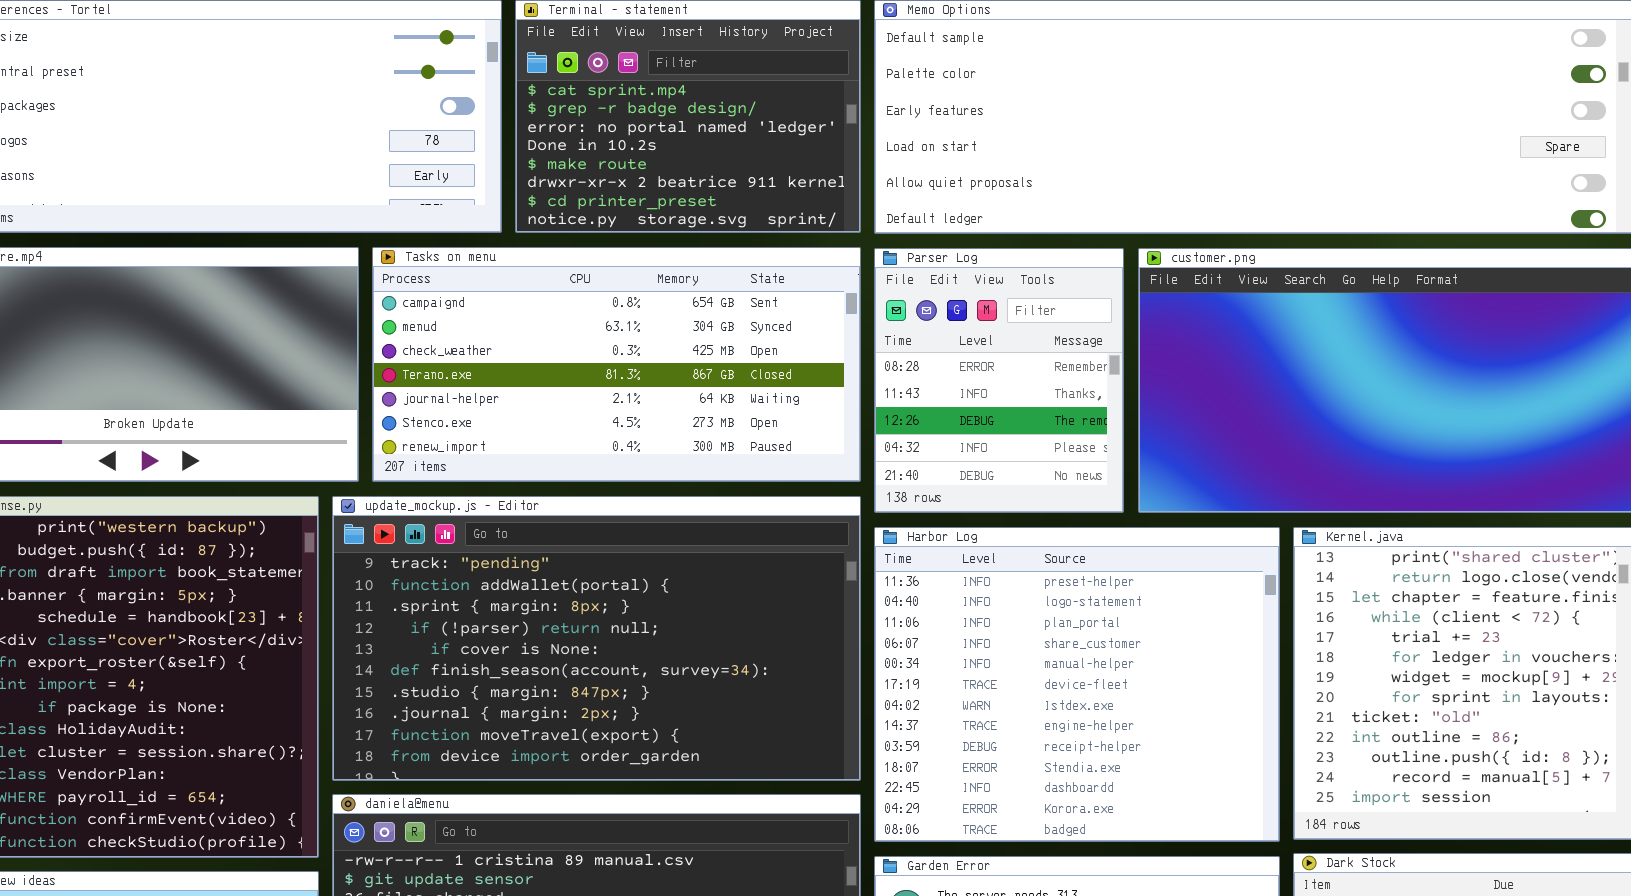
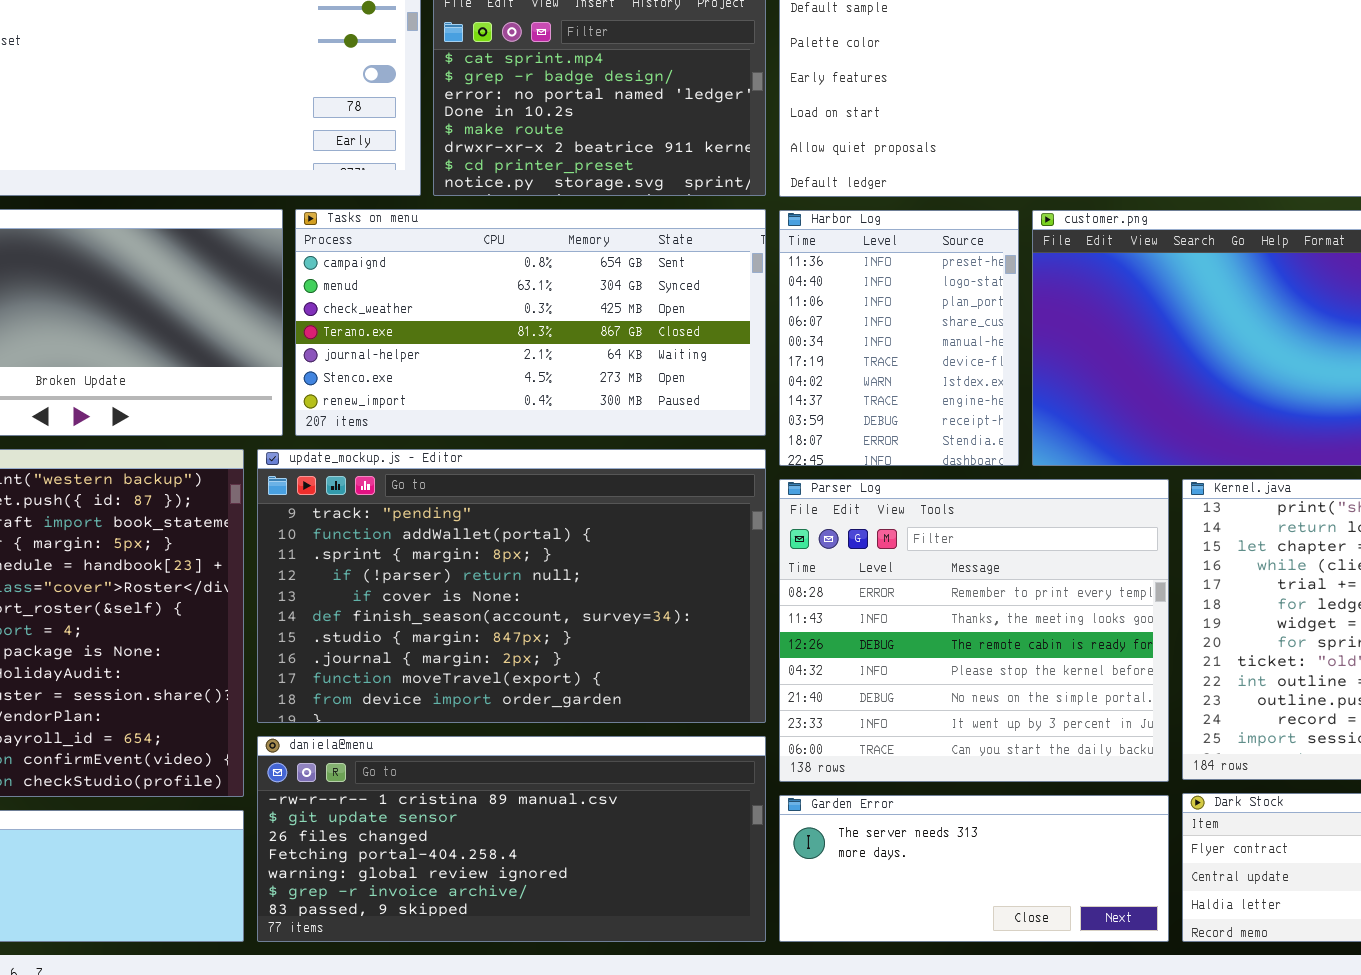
Parser Log: [874,248,1124,513] -> [779,479,1169,782], moved, resized
Harbor Log: [874,527,1280,842] -> [779,210,1019,466], moved, resized

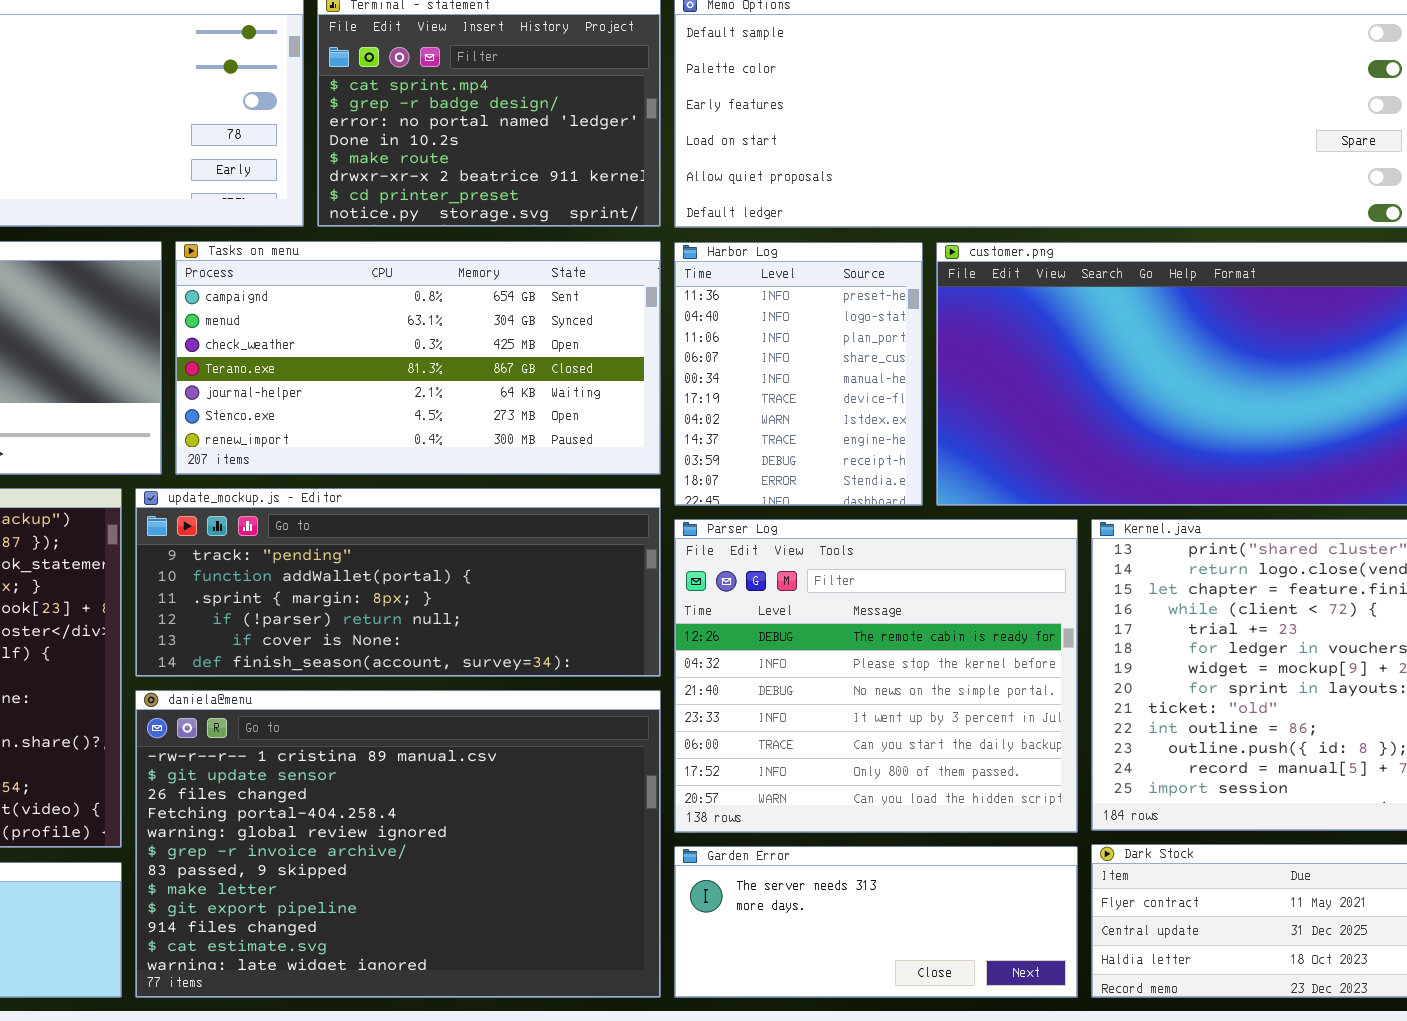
update_mockup.js - Editor: [257,449,766,723] -> [135,488,661,677], resized
Parser Log: [779,479,1169,782] -> [674,519,1078,833], scrolled down 2 rows
daniela@menu: [257,736,766,942] -> [135,690,661,998], resized

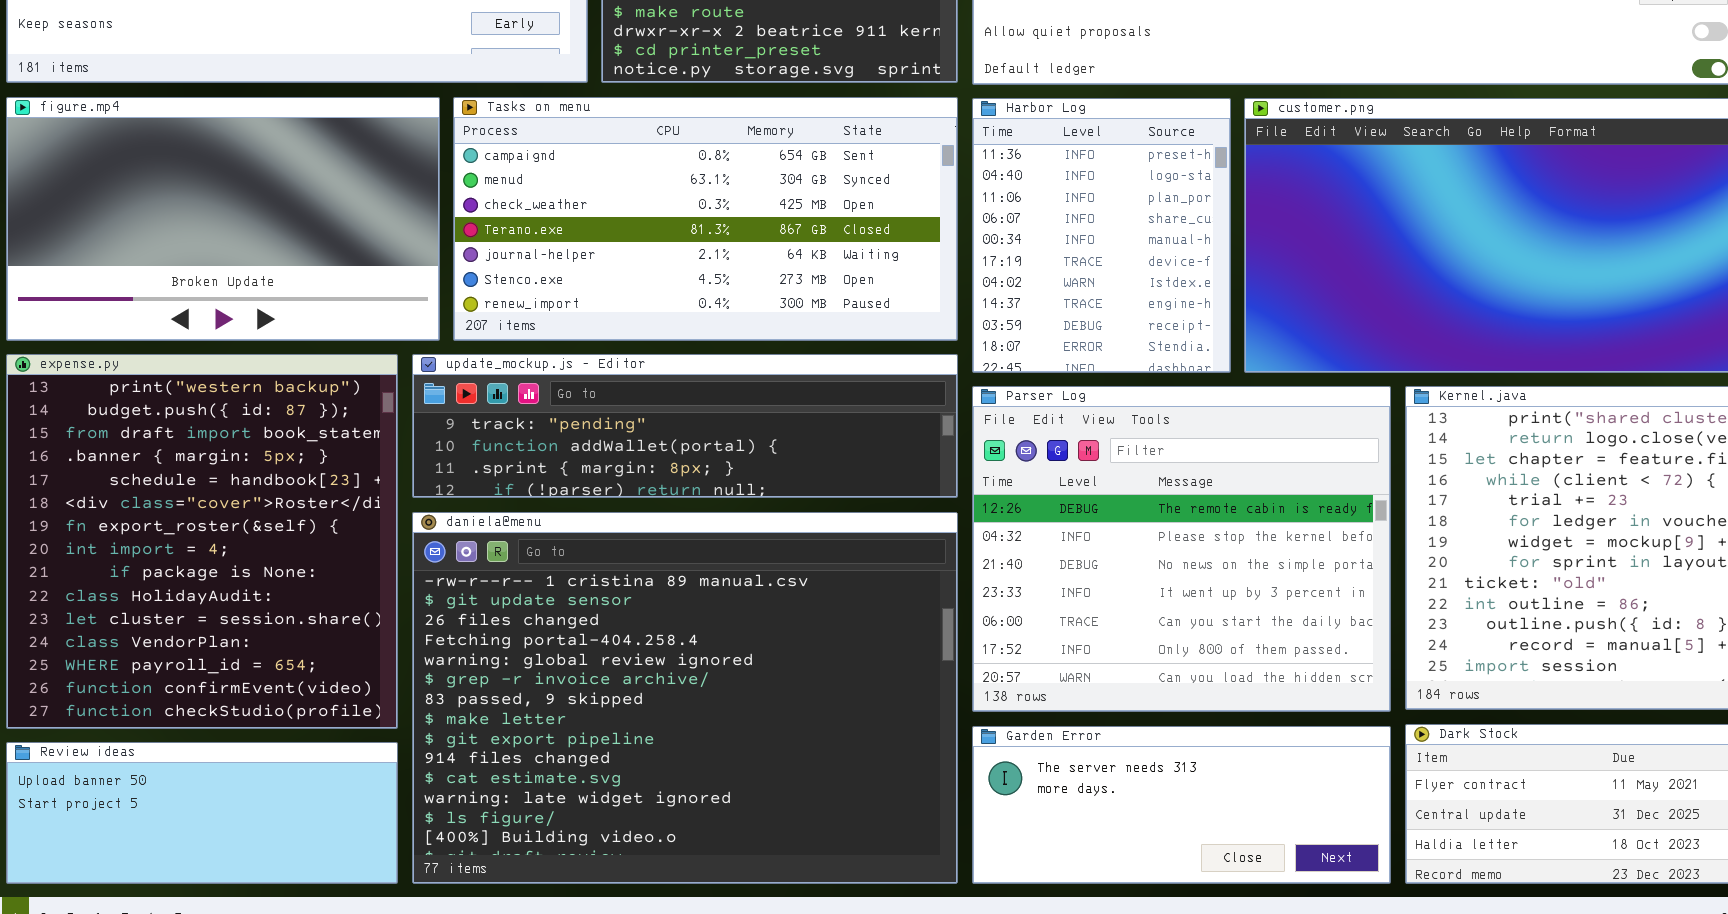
update_mockup.js - Editor: [135,488,661,677] -> [412,354,958,498], resized
daniela@menu: [135,690,661,998] -> [412,512,958,884], resized

